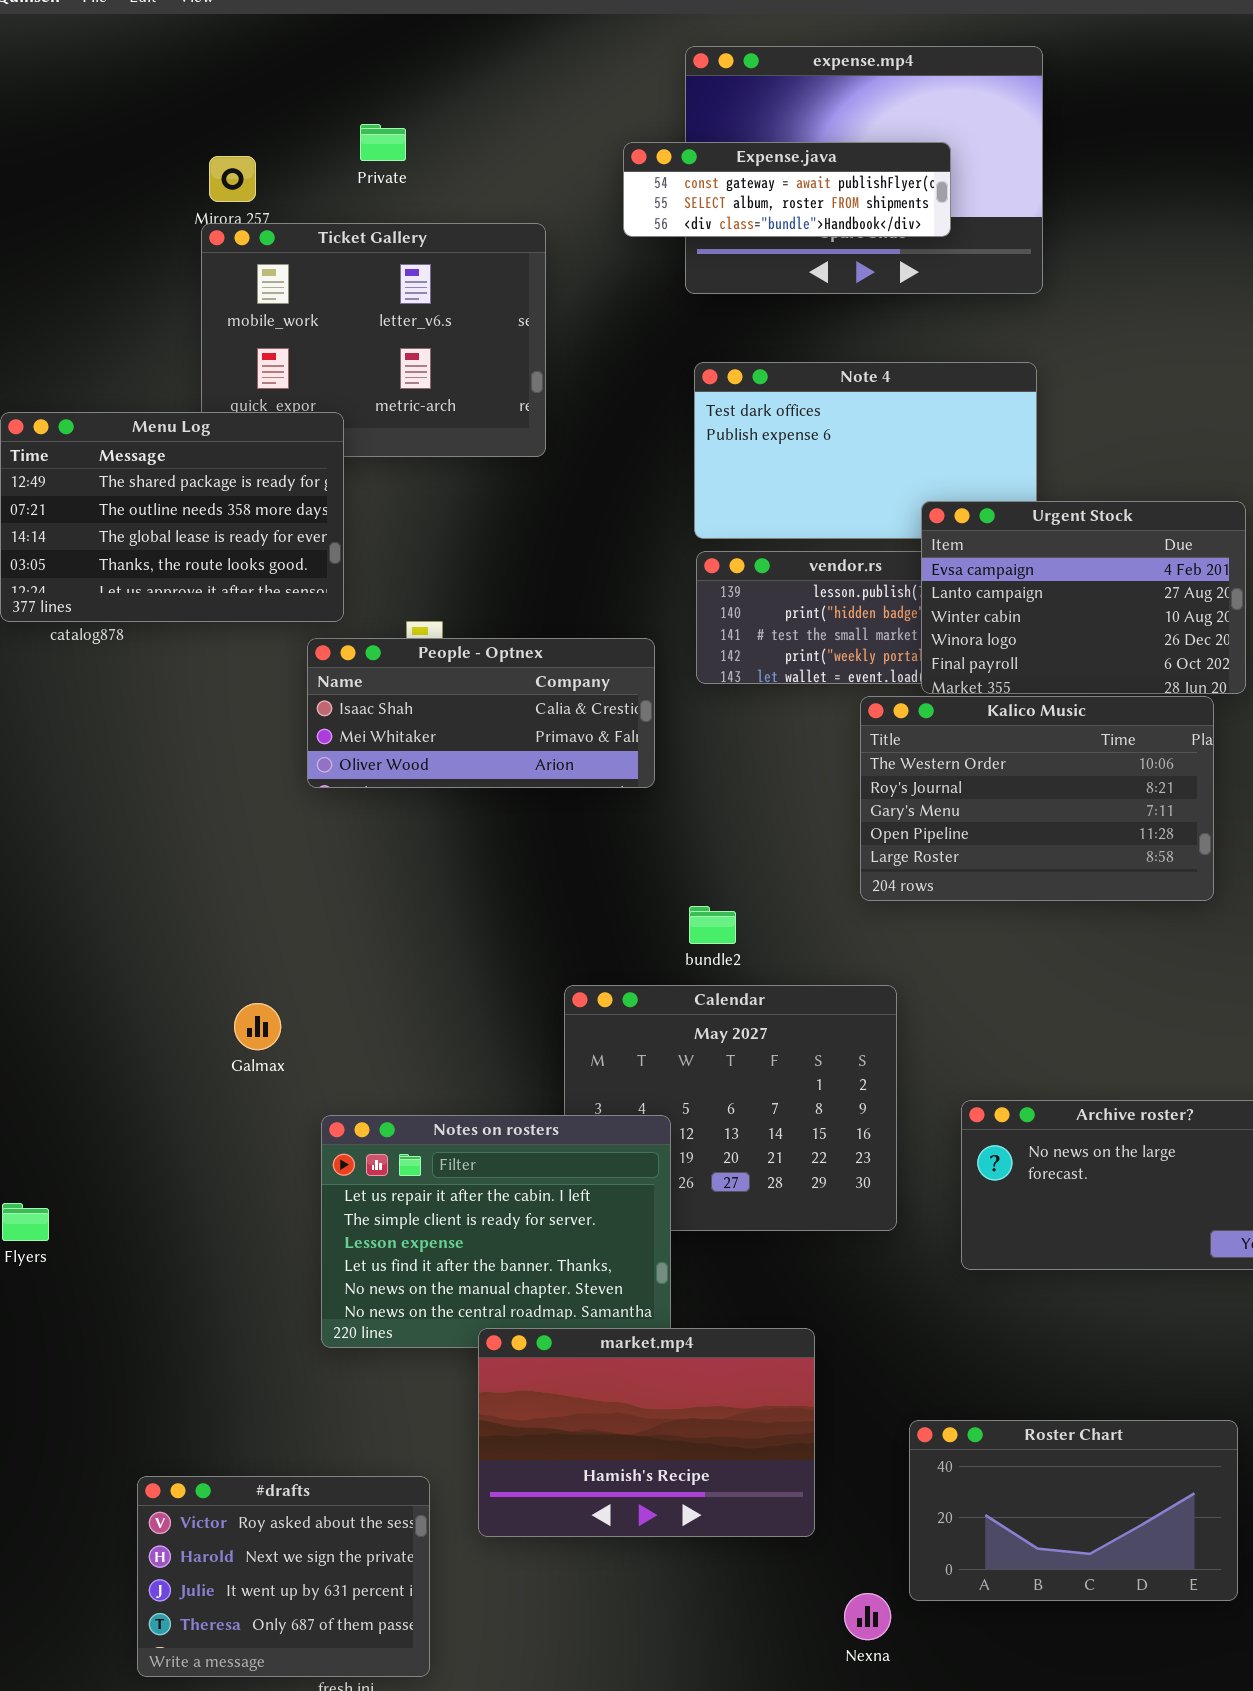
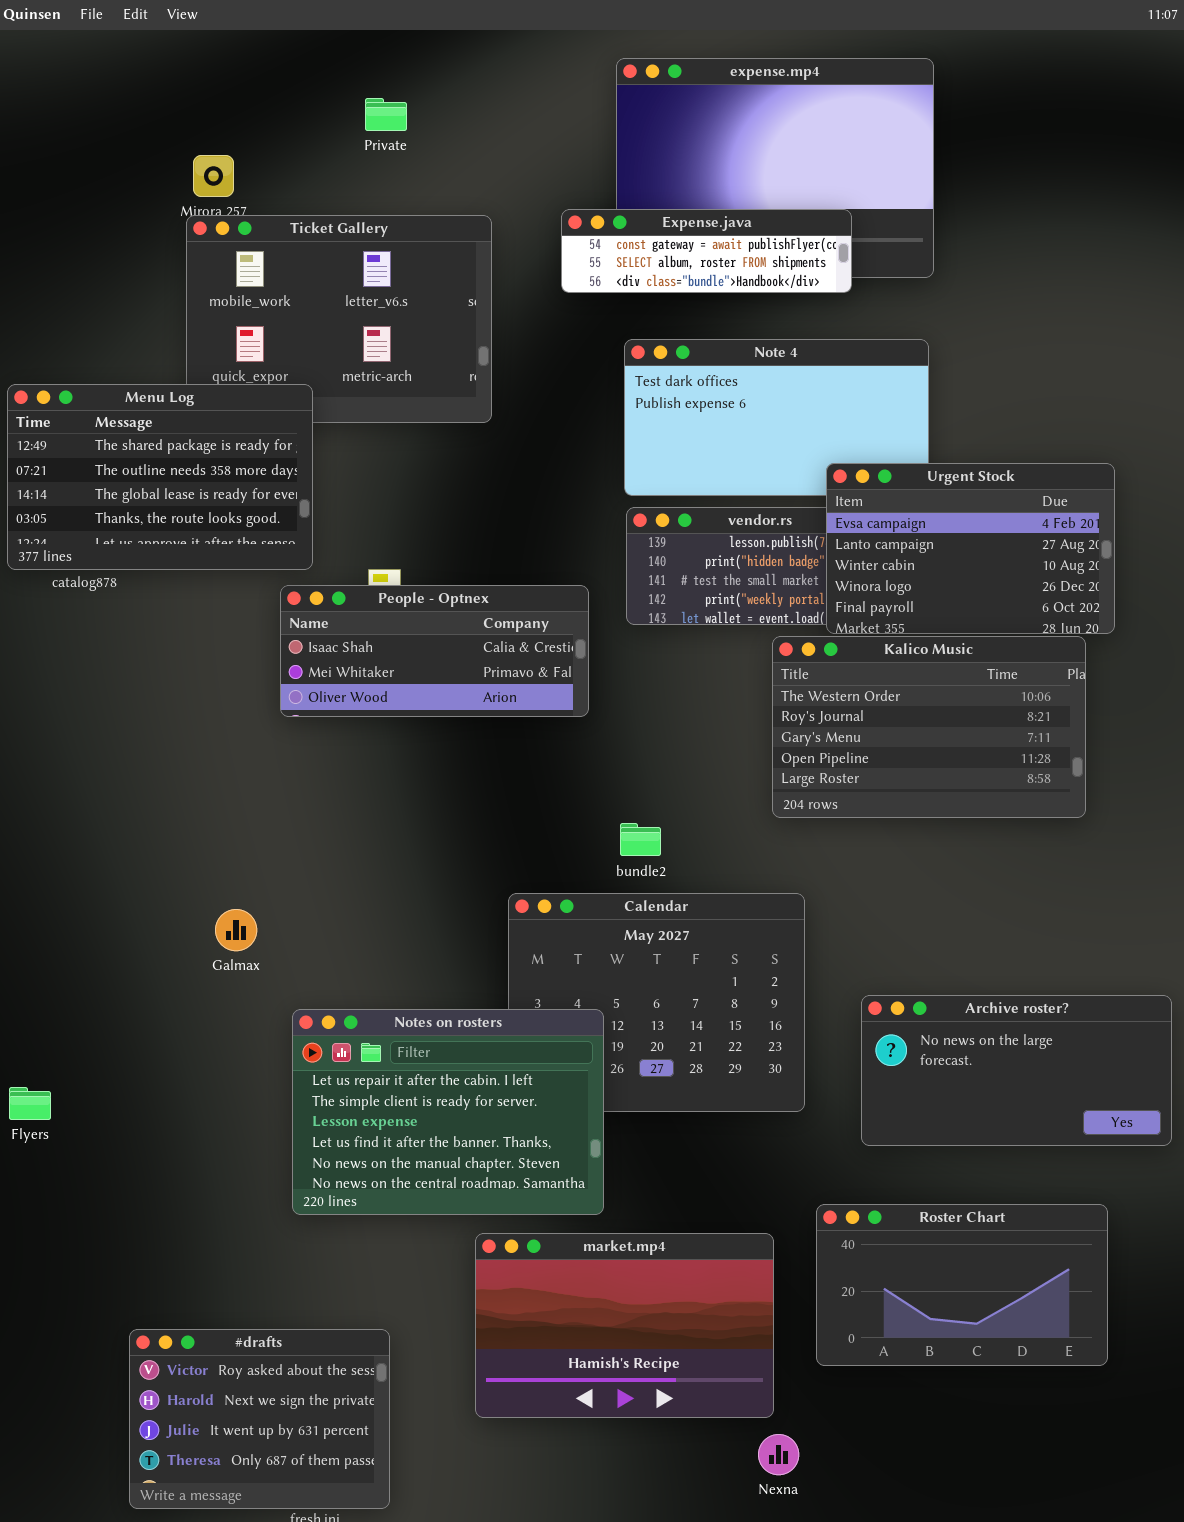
Private: [360,124,406,161] -> [365,98,407,131], moved
Expense.java: [623,142,951,237] -> [561,209,852,293], moved
market.mp4: [478,1328,815,1537] -> [475,1233,774,1418], moved
Roster Chart: [909,1420,1238,1601] -> [816,1204,1108,1366], moved

